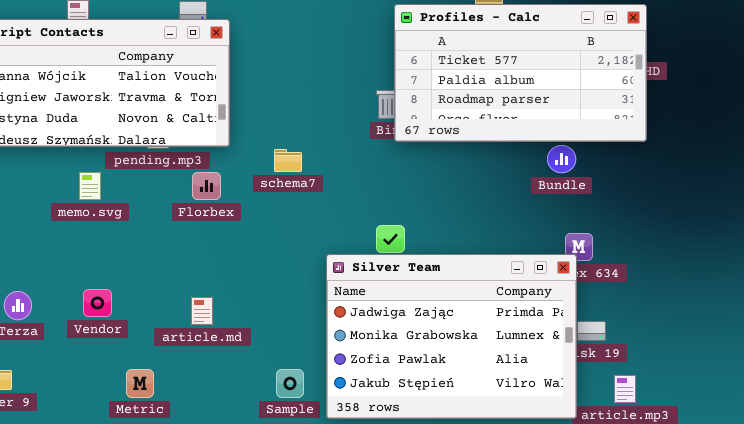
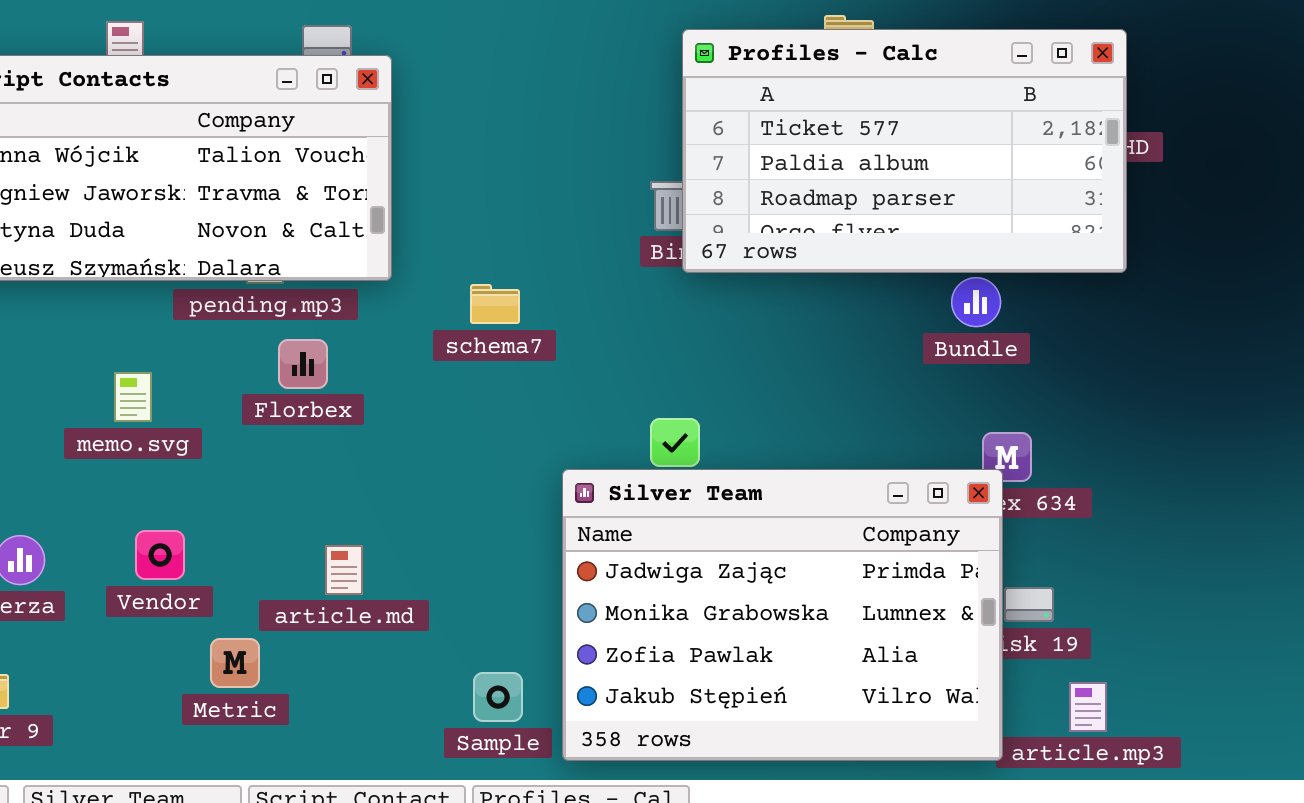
memo.svg: [79,172,101,200] -> [114,372,152,422], moved
Florbex: [192,172,221,200] -> [278,339,328,389], moved
Metric: [126,369,154,398] -> [210,638,260,688], moved

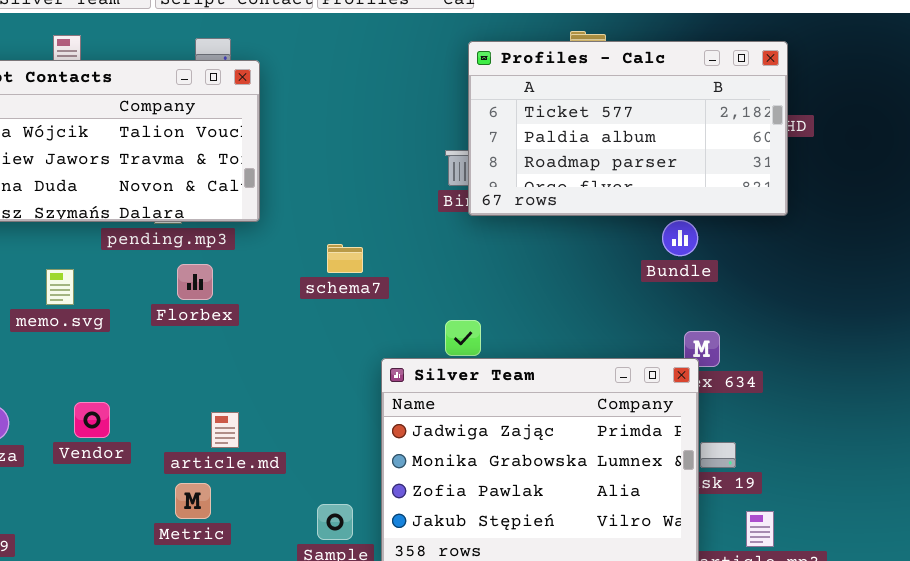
schema7: [470,284,520,324] -> [327,244,363,273], moved
memo.svg: [114,372,152,422] -> [46,269,74,305], moved
Metric: [210,638,260,688] -> [175,483,211,519], moved

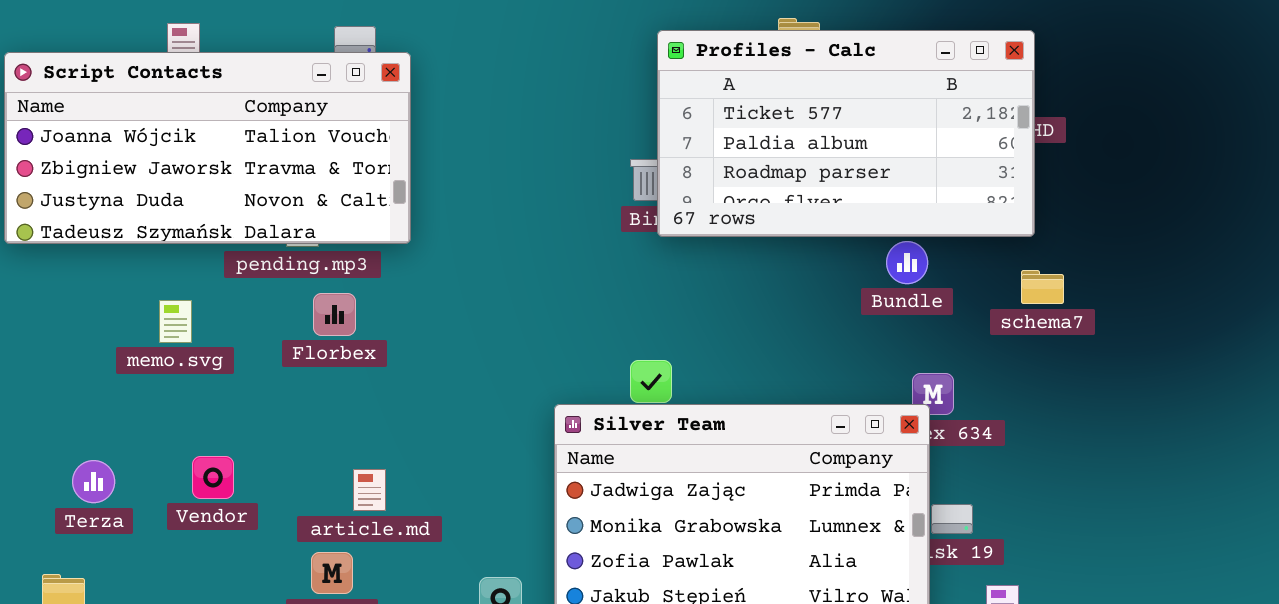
schema7: [327,244,363,273] -> [1021,270,1064,304], moved

